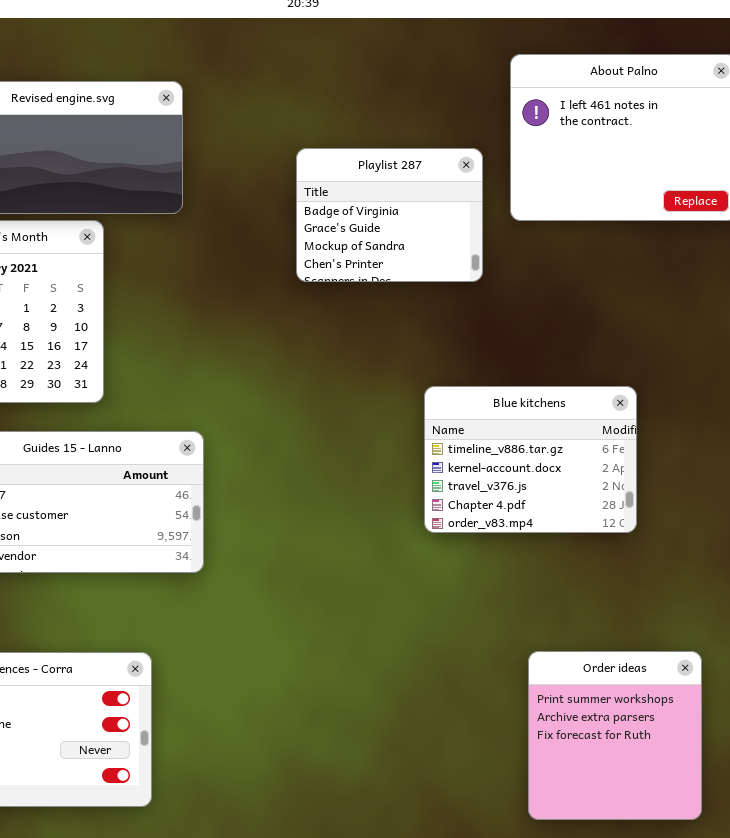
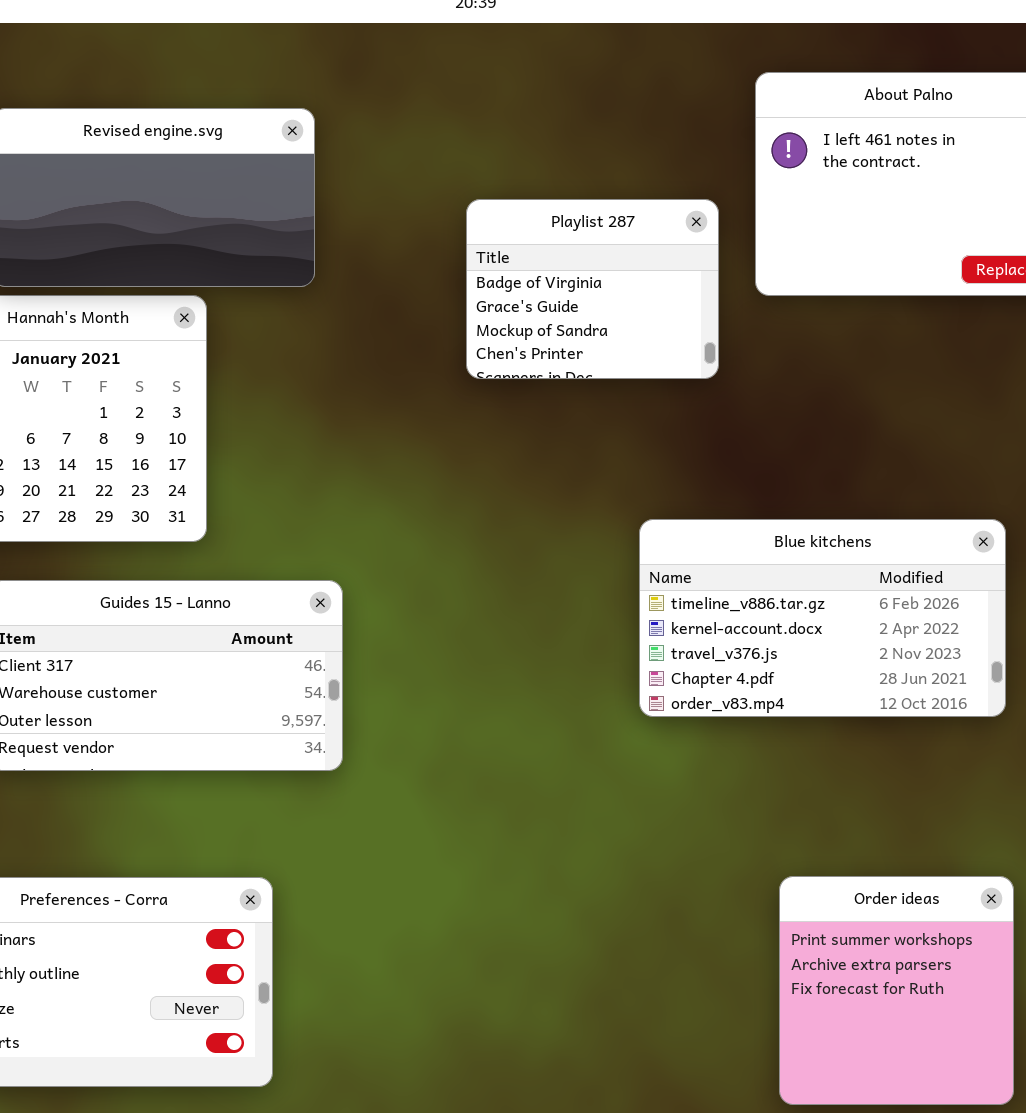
Blue kitchens: [424,386,637,533] -> [639,519,1006,717], resized

